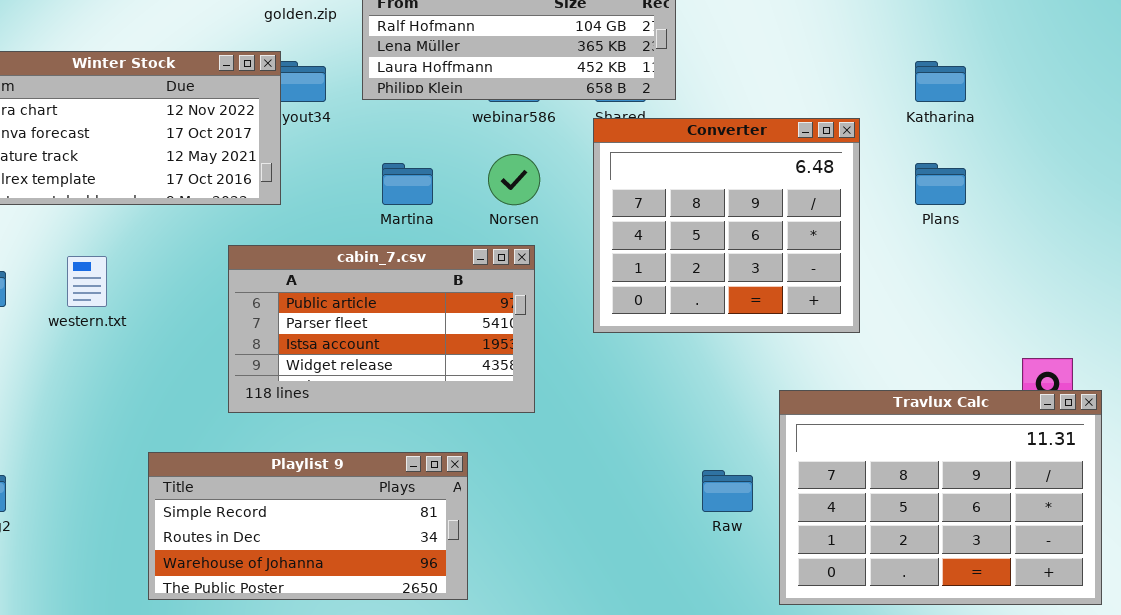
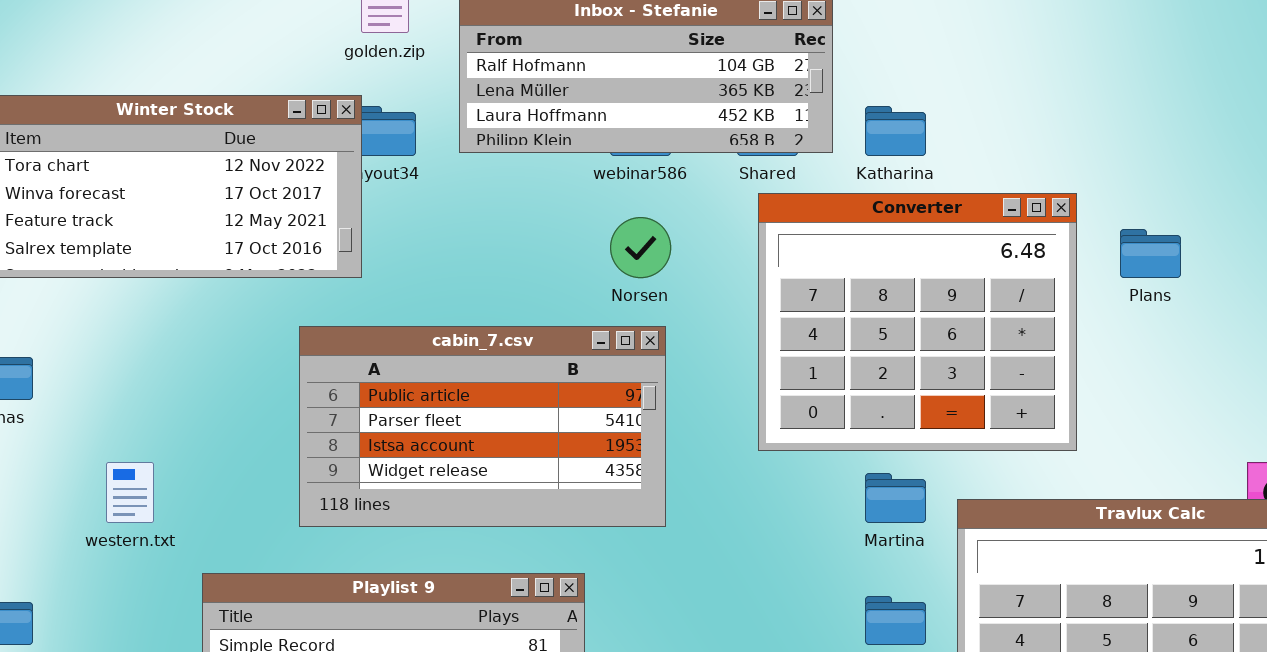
Katharina: [915,61,966,102] -> [865,106,926,156], moved
Converter: [593,118,860,333] -> [758,193,1077,451], moved
Martina: [382,163,433,205] -> [865,473,926,523], moved
western.txt: [67,256,107,307] -> [106,462,154,523], moved

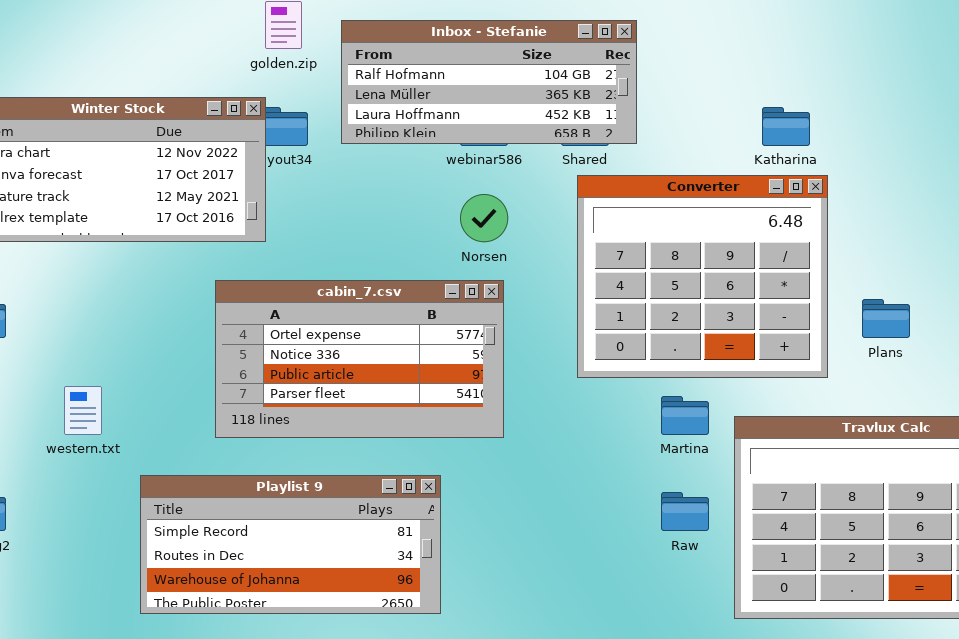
Katharina: [865,106,926,156] -> [762,107,810,146], moved
Plans: [1120,229,1181,278] -> [862,299,910,338], moved
cabin_7.csv: [299,326,666,527] -> [215,280,504,438], scrolled up 2 rows

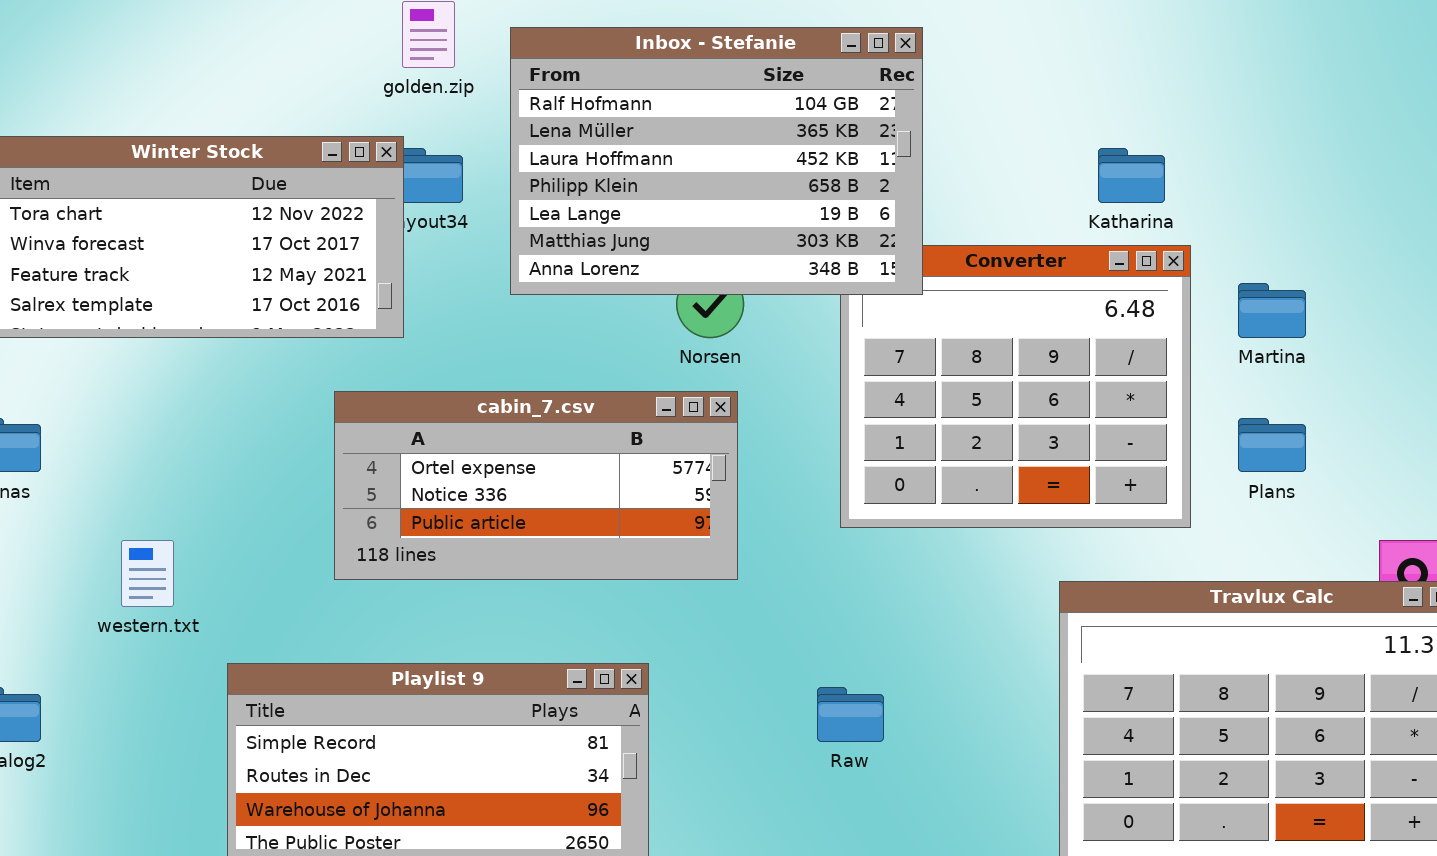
Inbox - Stefanie: [341,20,637,144] -> [510,27,923,295], resized
cabin_7.csv: [215,280,504,438] -> [334,391,738,580], resized
Martina: [661,396,709,435] -> [1238,283,1306,338], moved
Raw: [661,492,709,531] -> [817,687,884,742], moved

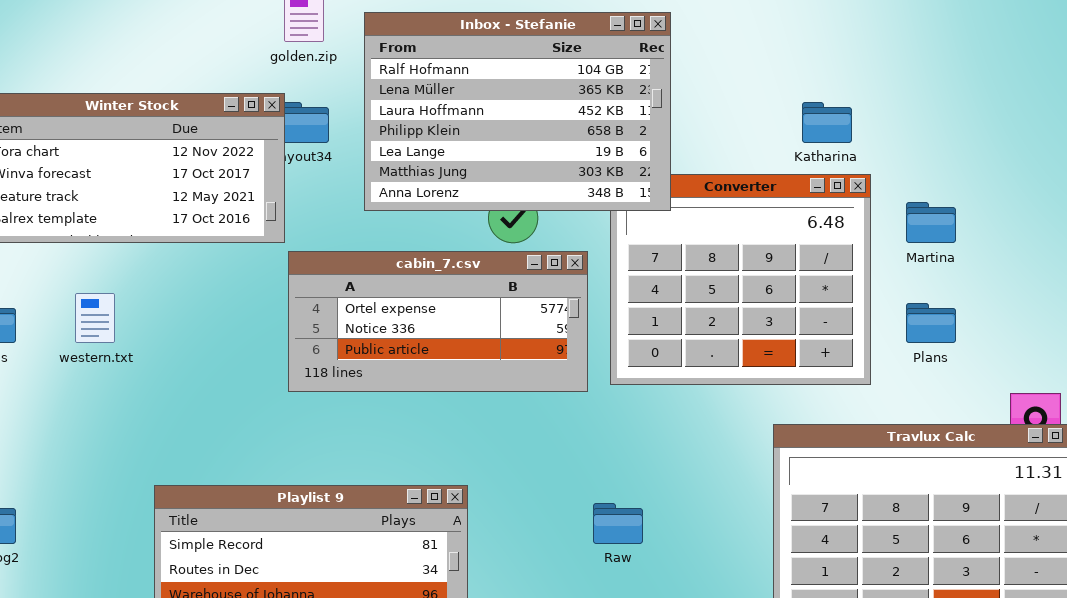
cabin_7.csv: [334,391,738,580] -> [288,251,588,392], moved
western.txt: [121,540,174,607] -> [75,293,115,343], moved

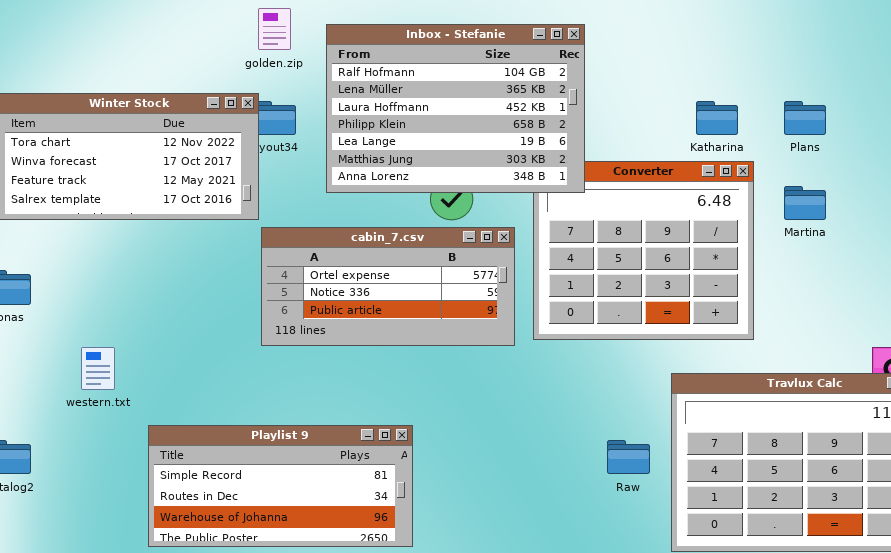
western.txt: [75,293,115,343] -> [81,347,115,390], moved
Plans: [906,303,956,343] -> [784,101,826,135], moved
Raw: [593,503,643,544] -> [607,440,650,474], moved

